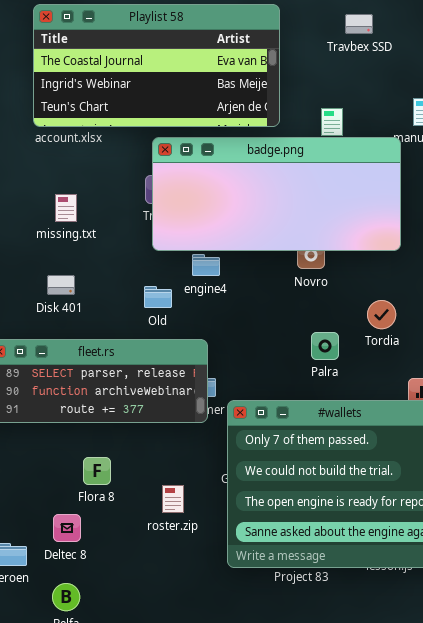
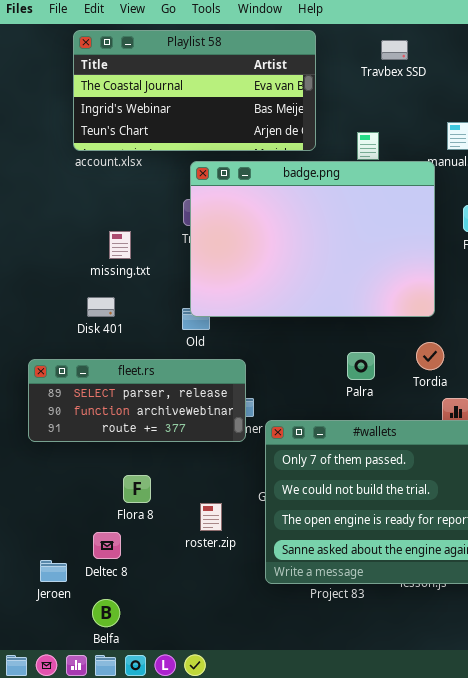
badge.png: [152,137,401,251] -> [190,161,435,317], resized
missing.txt: [55,194,77,222] -> [109,231,131,259], moved
Tordia: [367,300,396,329] -> [416,342,444,370], moved

